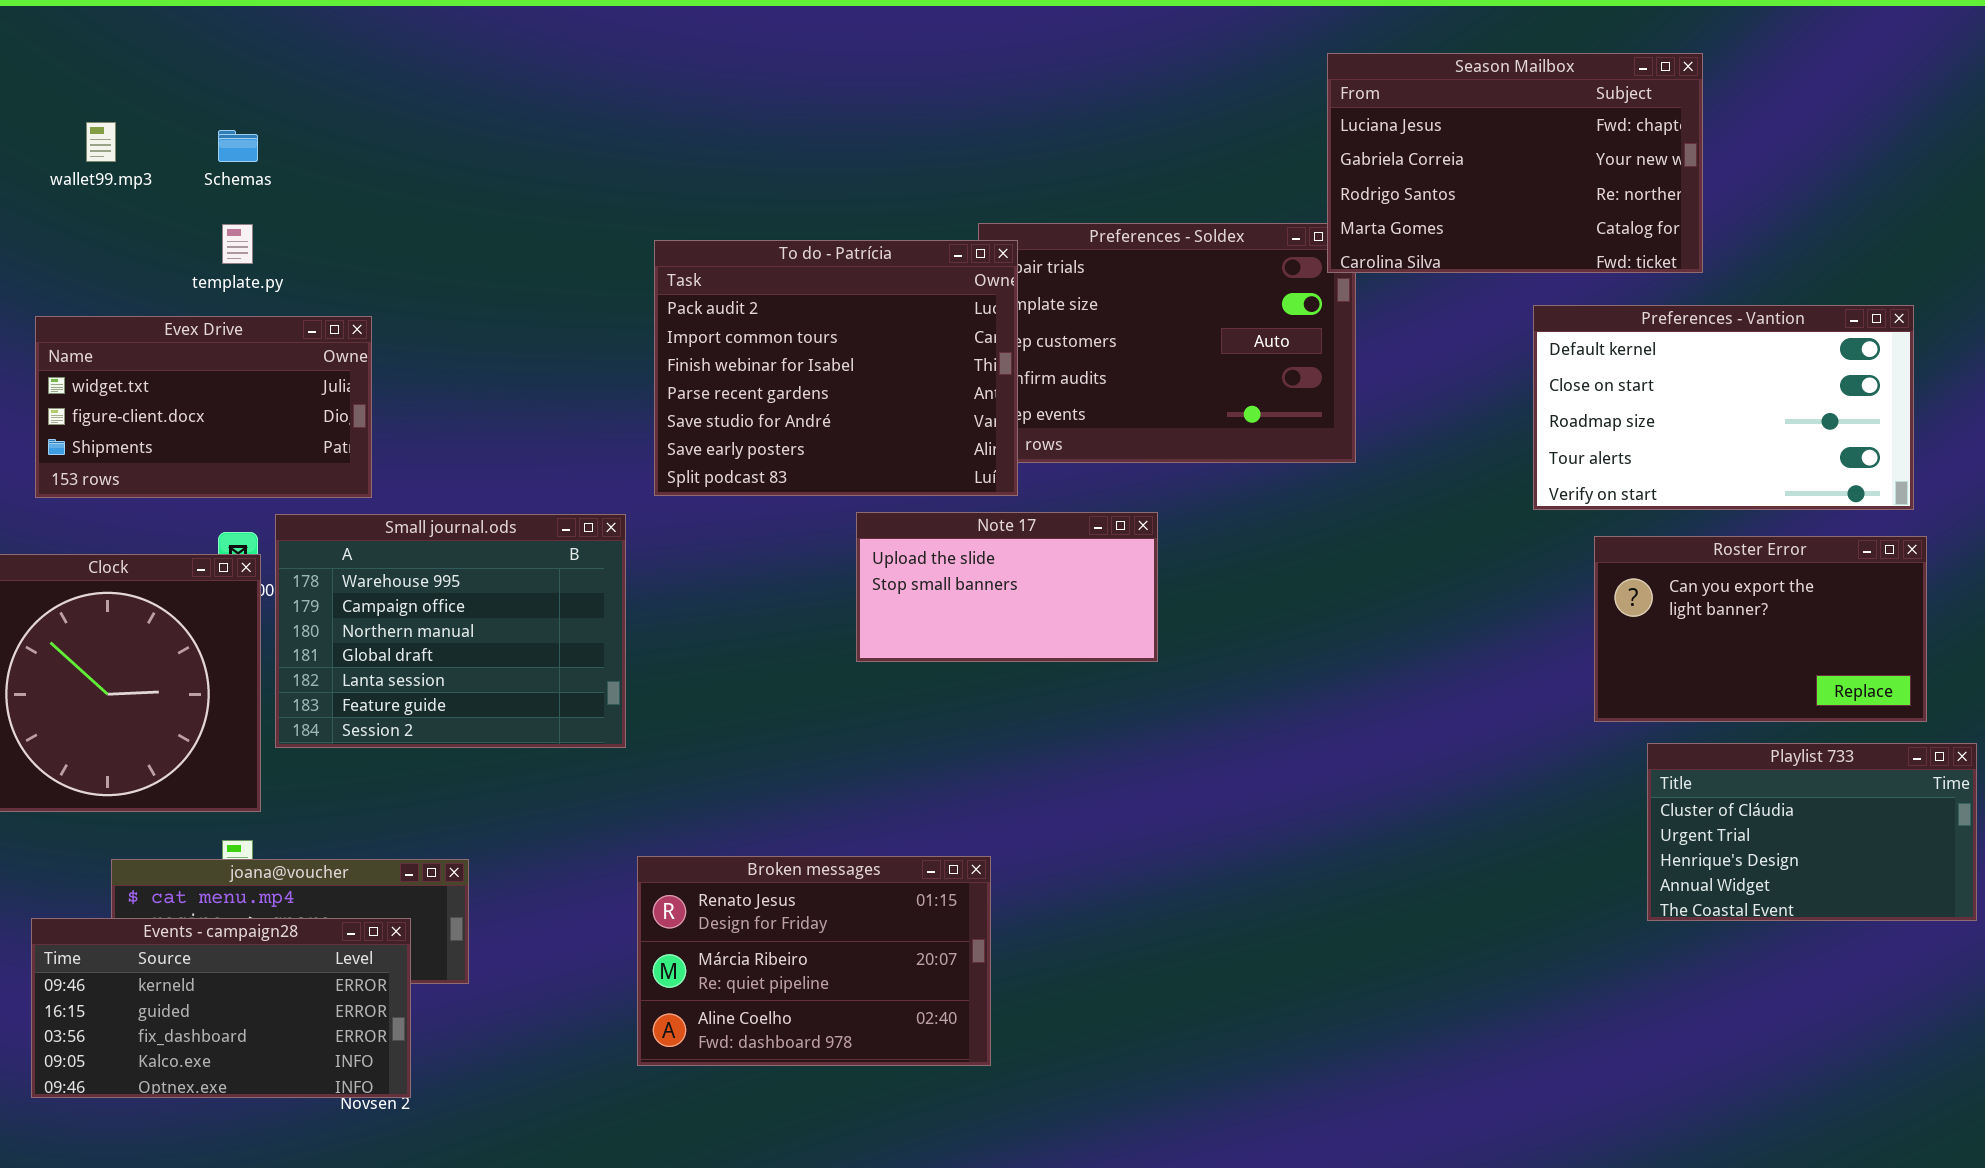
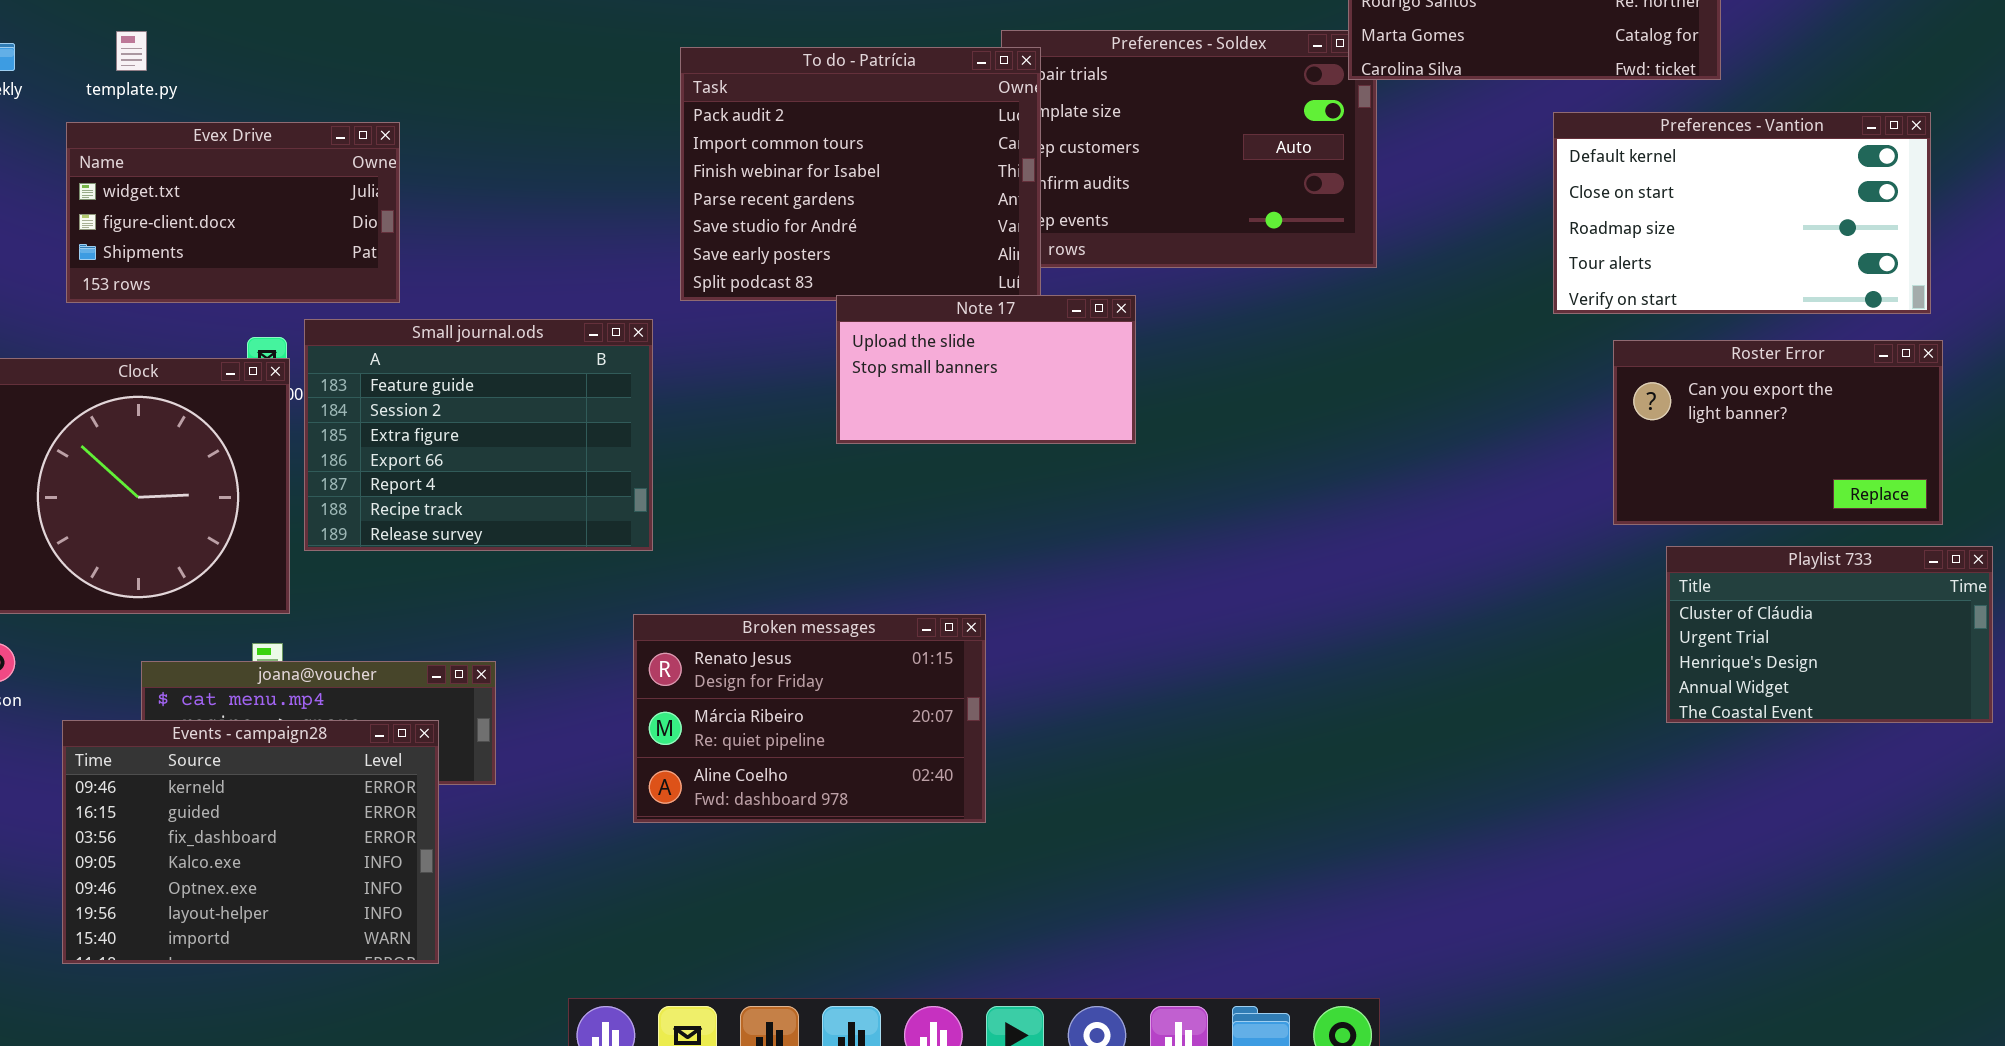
template.py: [222,224,253,264] -> [116,31,147,71], moved
Note 17: [856,512,1158,662] -> [836,295,1136,444], moved
Small journal.ods: [275,514,626,748] -> [304,319,653,551], scrolled down 5 rows
Broken messages: [637,856,991,1066] -> [633,614,986,823], moved
Events - campaign28: [31,918,411,1098] -> [62,720,439,964], resized

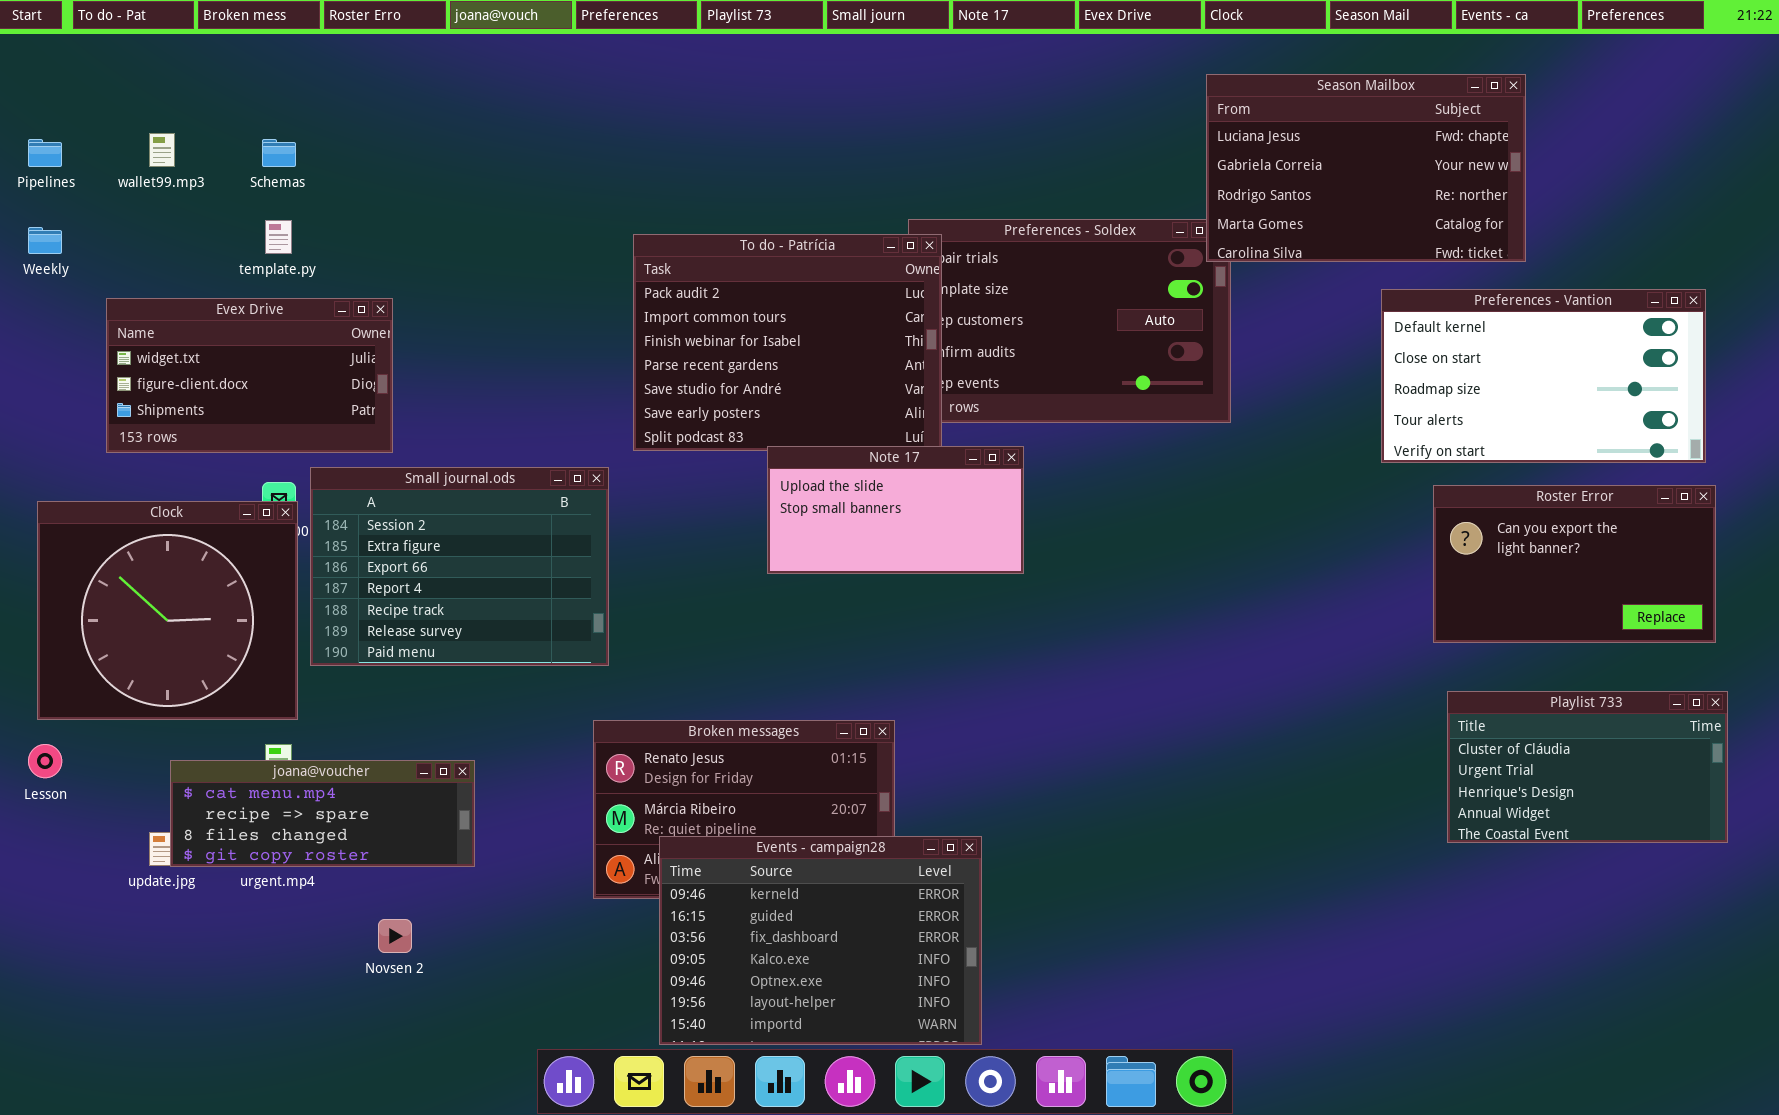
template.py: [116,31,147,71] -> [265,220,292,254], moved
Small journal.ods: [304,319,653,551] -> [310,467,609,666], scrolled down 1 row
Playlist 733: [1666,546,1993,723] -> [1447,691,1728,843], moved
Events - campaign28: [62,720,439,964] -> [659,836,982,1045], moved

